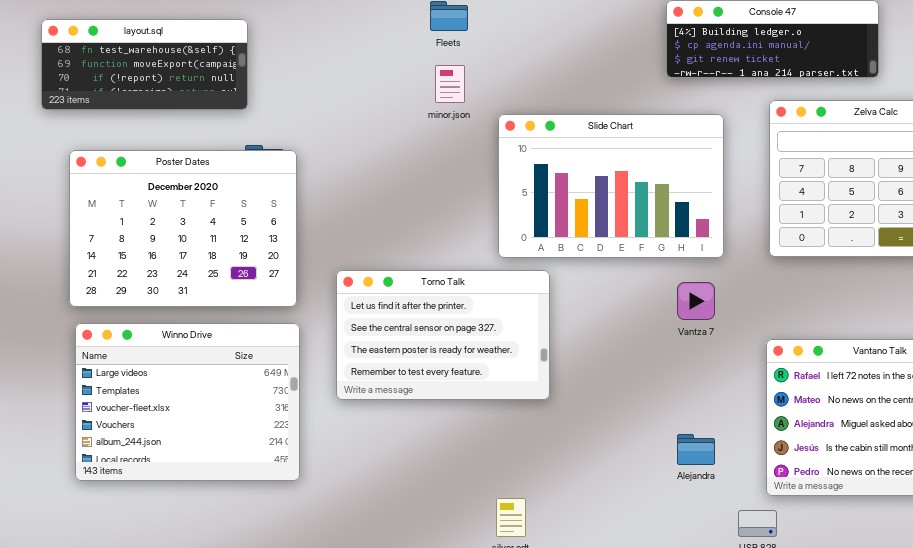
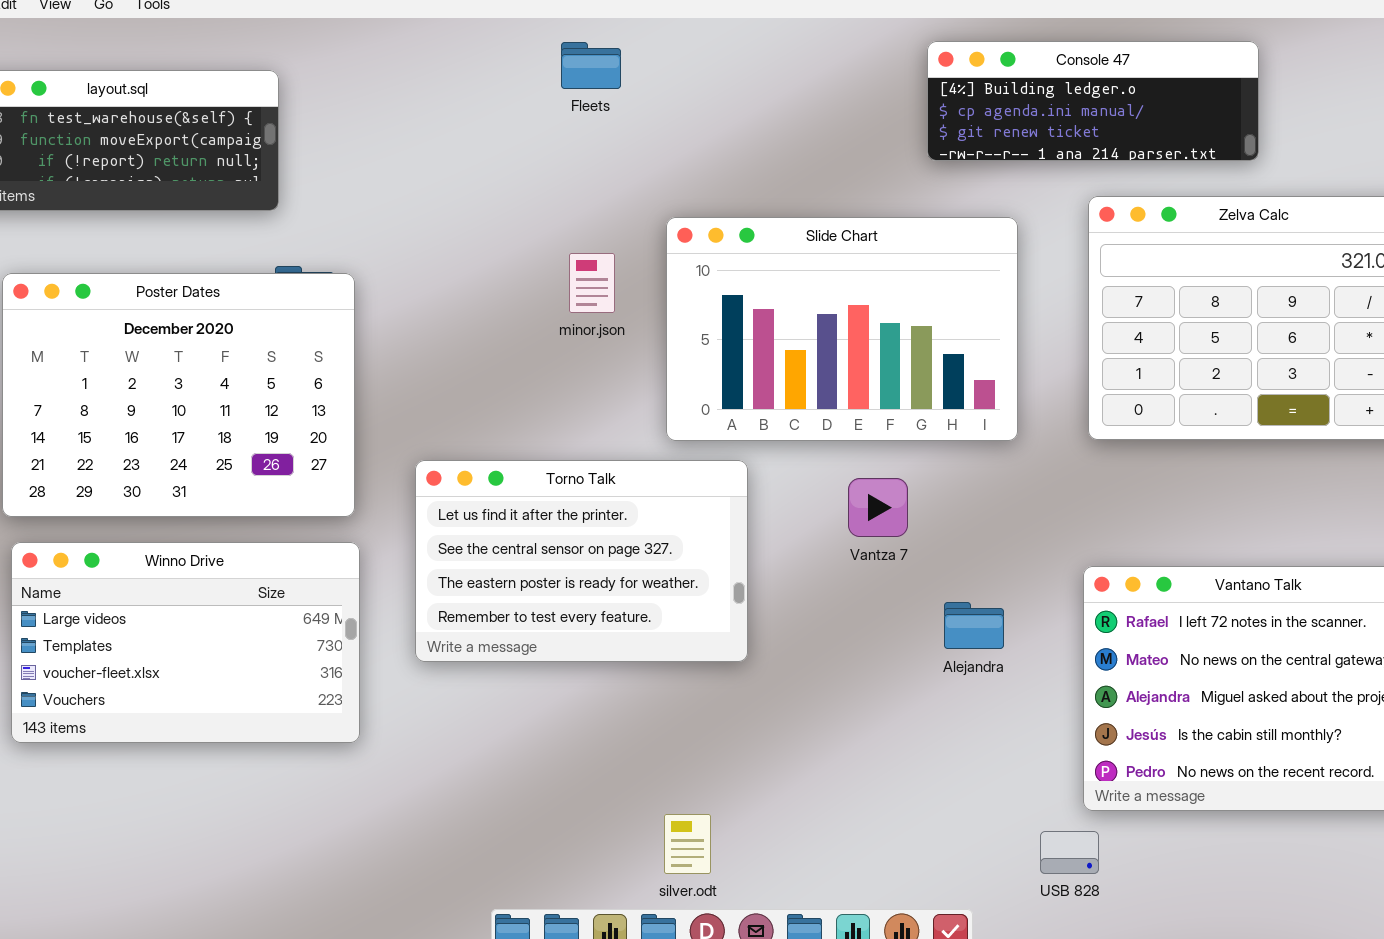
minor.json: [435,65,465,103] -> [569,253,615,313], moved
Vantza 7: [677,282,715,320] -> [848,478,908,537], moved
Winno Drive: [75,323,300,481] -> [11,542,360,743], resized
Alejandra: [677,434,715,465] -> [944,602,1004,649], moved

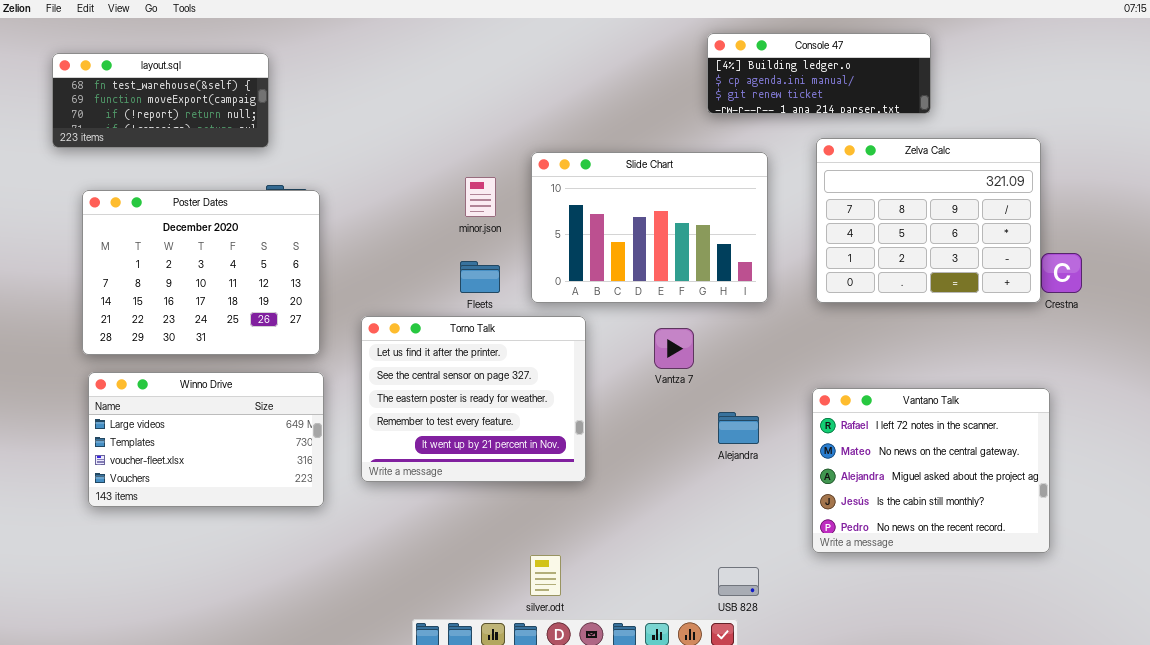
Fleets: [561,42,621,89] -> [460,261,500,293], moved
Torno Talk: [415,460,748,662] -> [361,316,586,482], resized
USB 828: [1040,831,1099,874] -> [718,567,759,596], moved

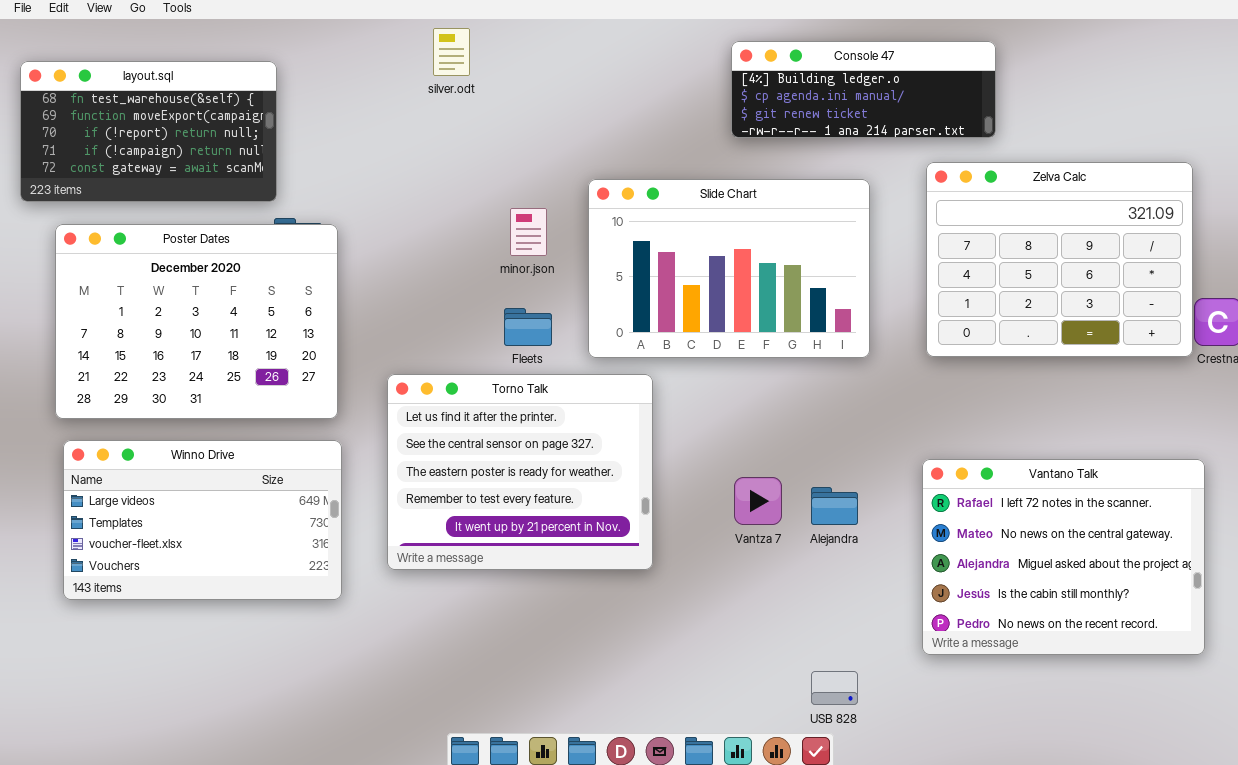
Console 47: [707,33,931,114] -> [731,41,996,138], moved
layout.sql: [52,53,269,148] -> [20,61,277,202], resized
Vantza 7: [654,328,694,369] -> [734,477,782,525], moved
silver.odt: [530,555,561,596] -> [433,28,470,76], moved

